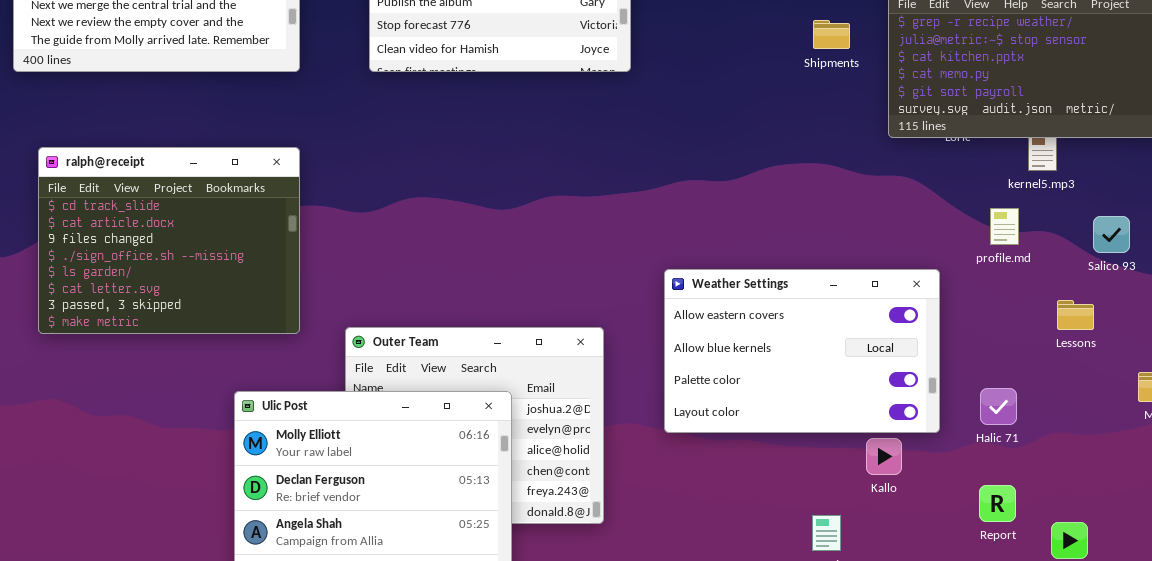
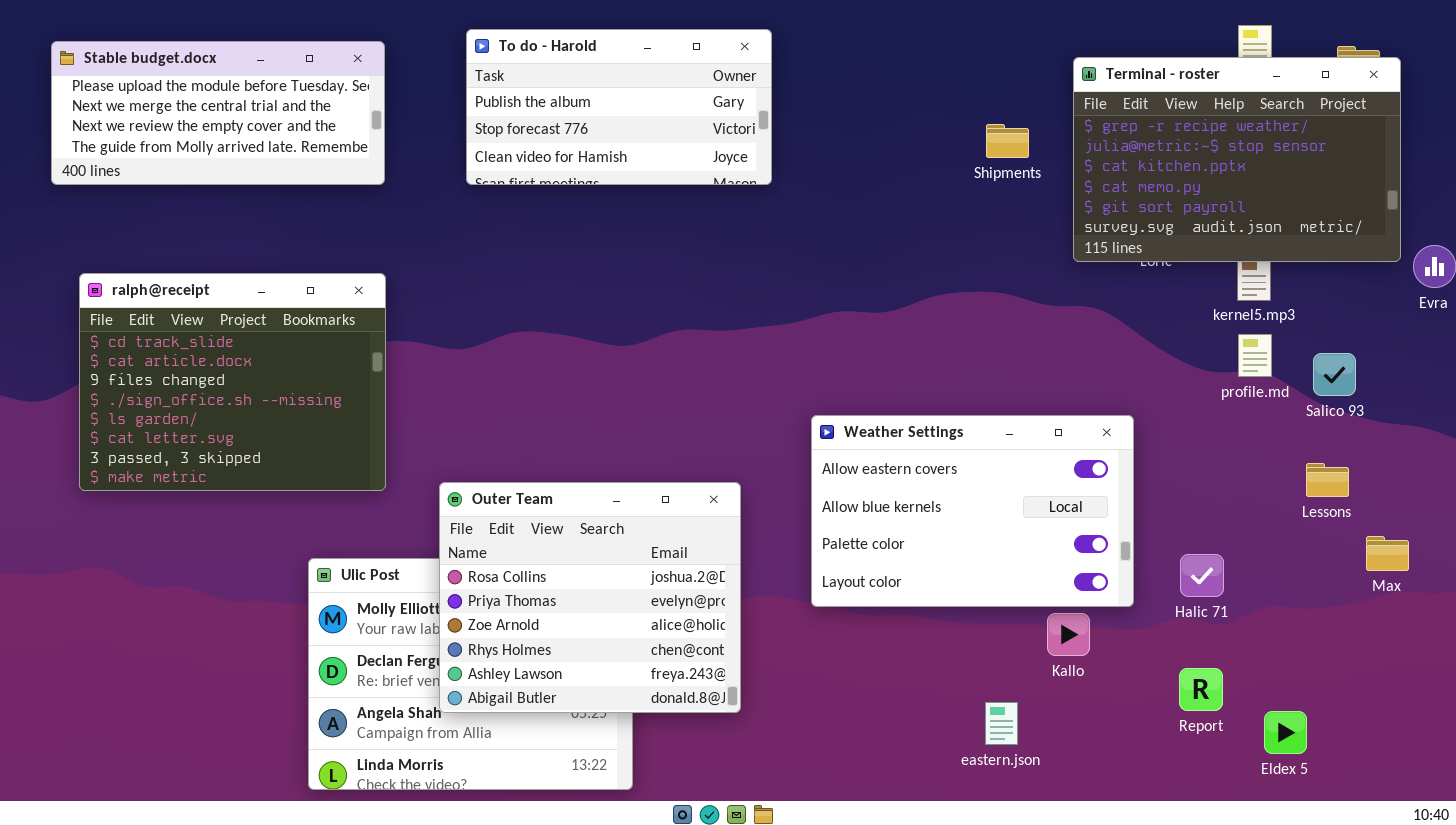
profile.md: [990,208,1019,245] -> [1238,334,1272,377], moved
Lessons: [1057,300,1094,330] -> [1306,463,1349,497], moved
Outer Team: [345,327,604,524] -> [439,482,741,713], raised

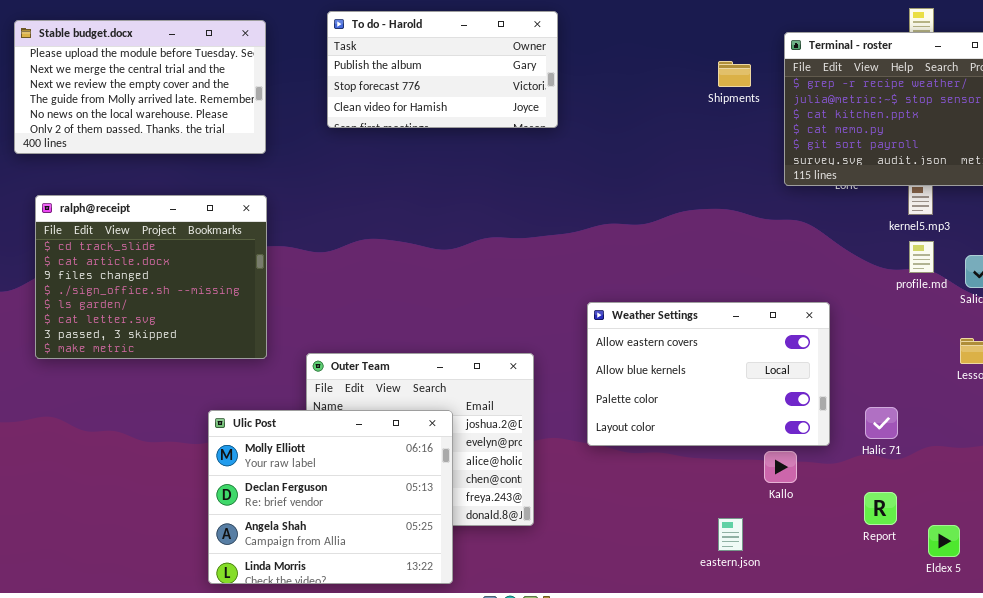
Stable budget.docx: [51,41,385,185] -> [14,20,266,154], resized
Shipments: [986,124,1029,158] -> [718,61,751,87], moved
Ulic Post: [308,558,633,790] -> [208,410,453,584], raised

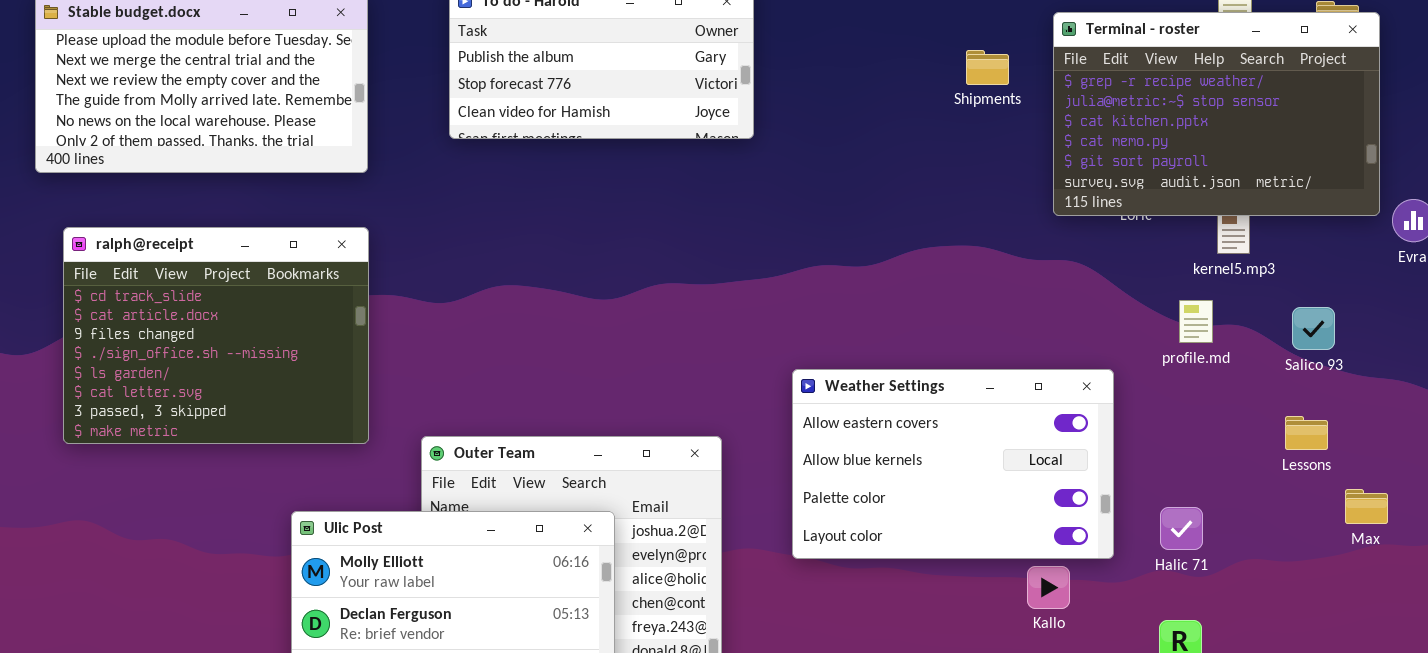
profile.md: [909,241,934,273] -> [1179,300,1213,343], moved

